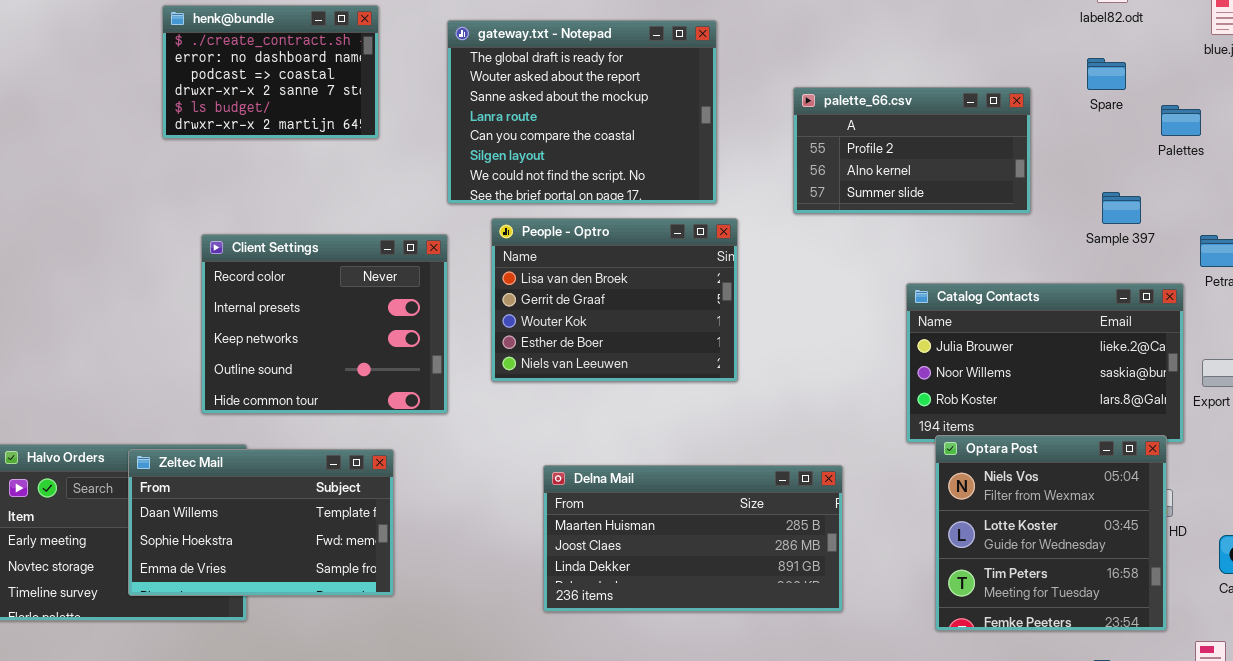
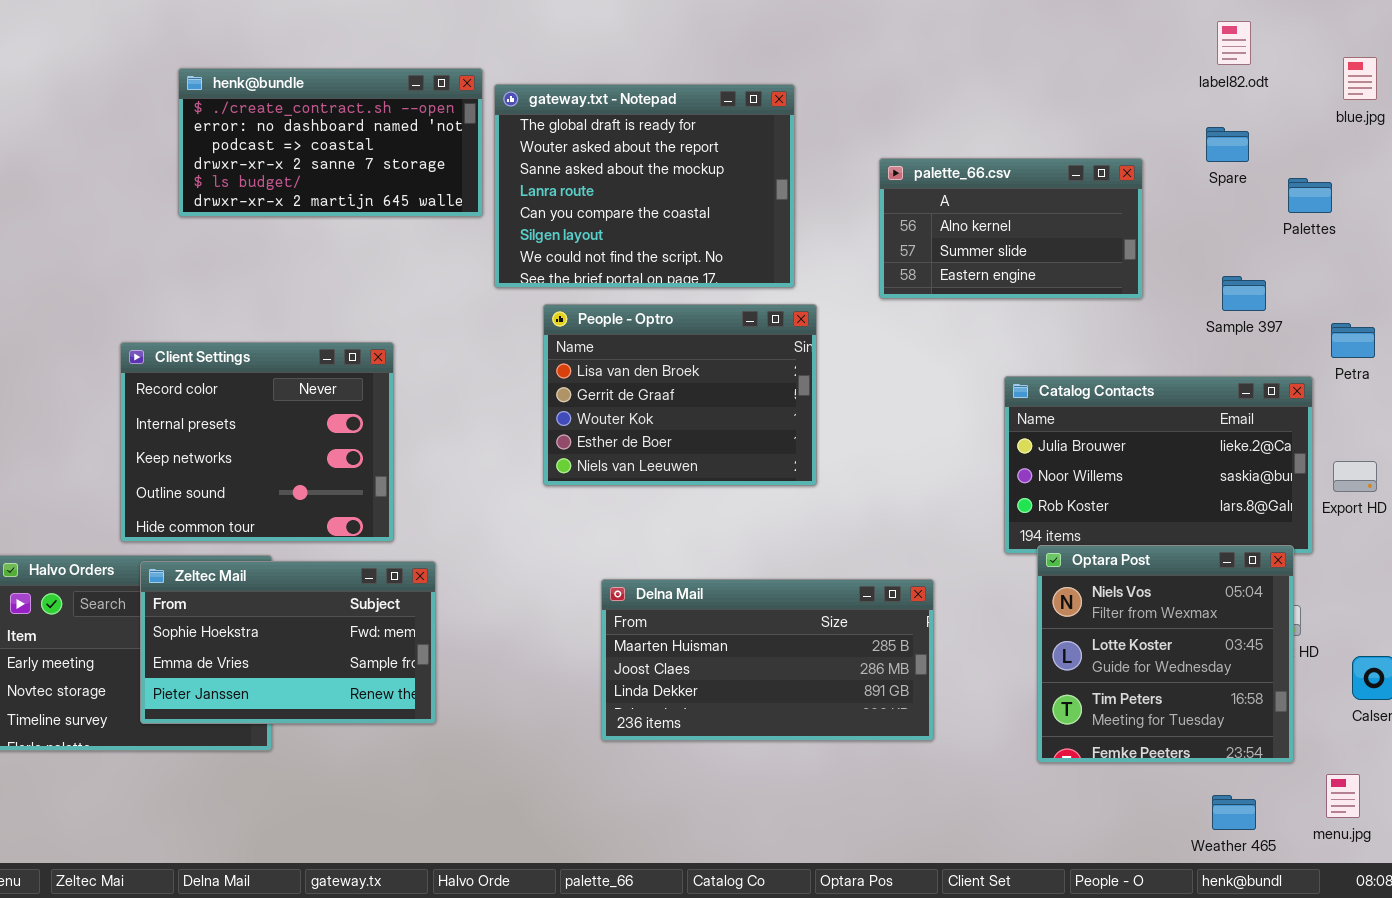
henk@bundle: [162,5,379,139] -> [178,68,483,217], resized
palette_66.csv: [793,87,1031,214] -> [879,158,1143,299], scrolled down 1 row
Client Settings: [201,234,448,414] -> [120,342,394,542], moved
Zeltec Mail: [128,449,394,596] -> [140,561,436,724], scrolled down 1 row

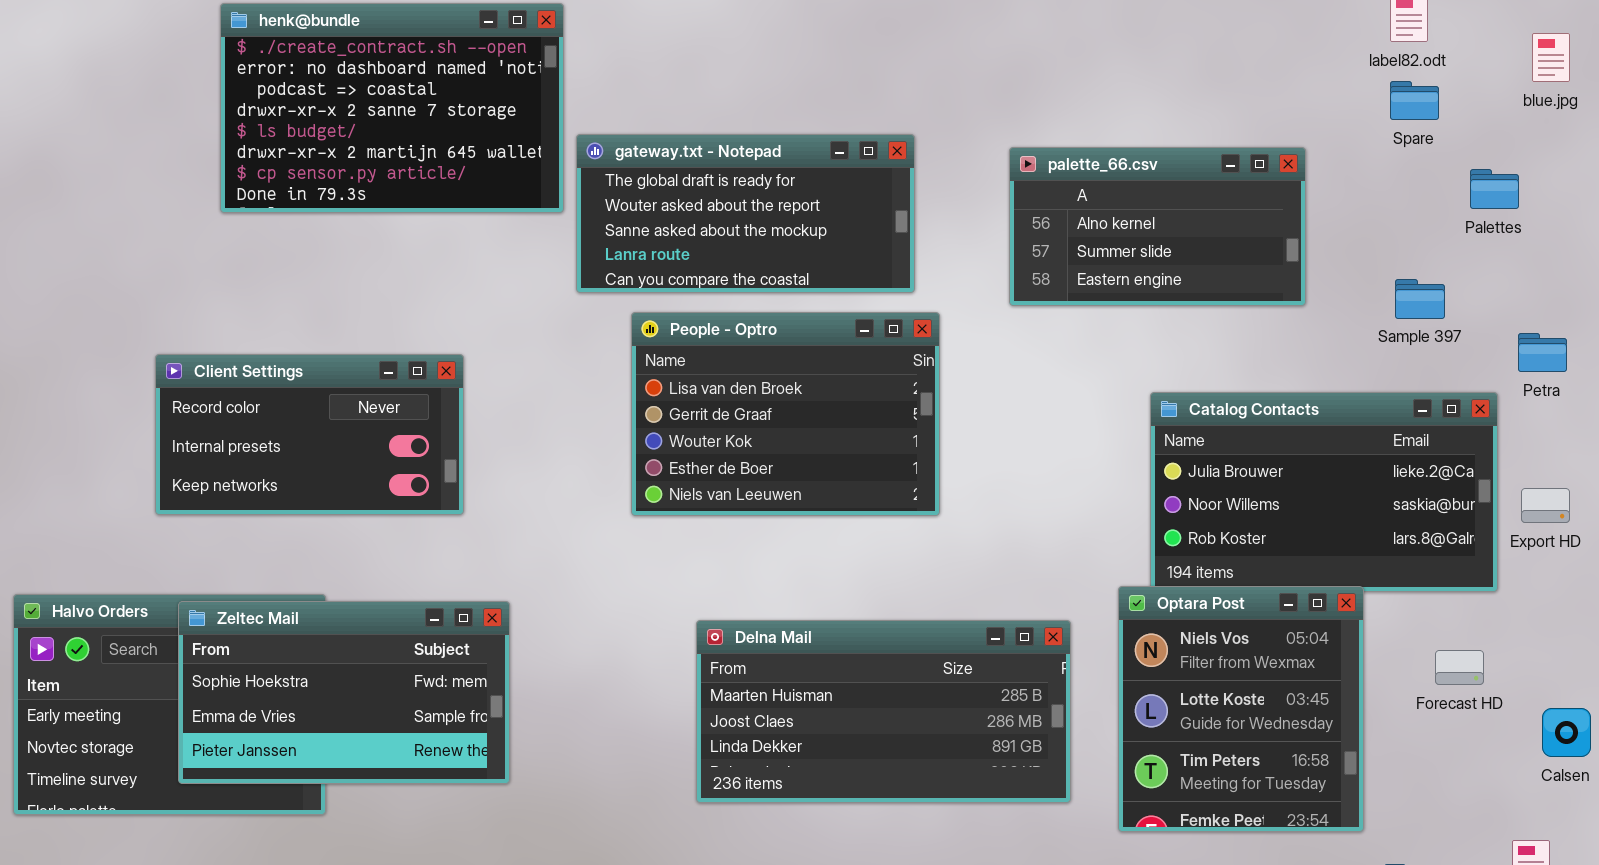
henk@bundle: [178,68,483,217] -> [220,3,564,213], resized
gateway.txt - Notepad: [494,84,795,288] -> [576,134,915,293], resized
Spare: [1206,127,1249,162] -> [1390,81,1439,120], moved
Client Settings: [120,342,394,542] -> [155,354,464,515], resized
Optara Post: [1037,545,1294,763] -> [1118,586,1364,832], moved, resized

